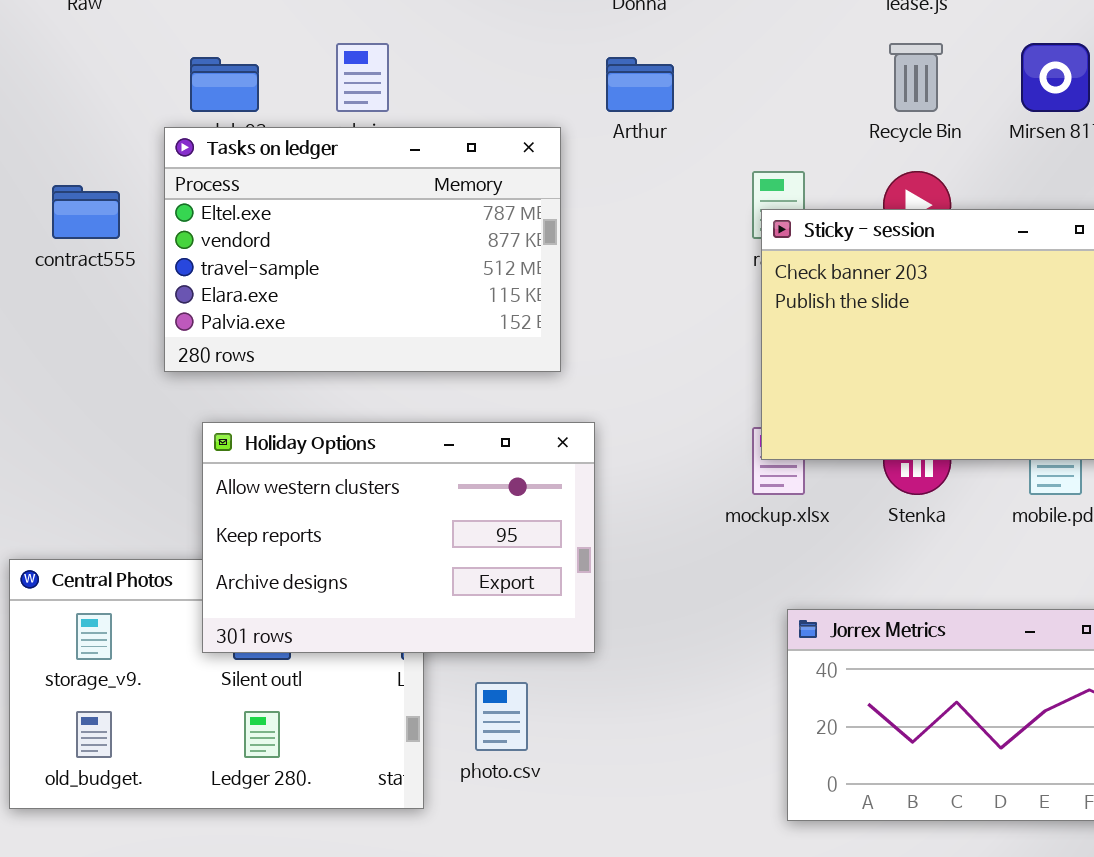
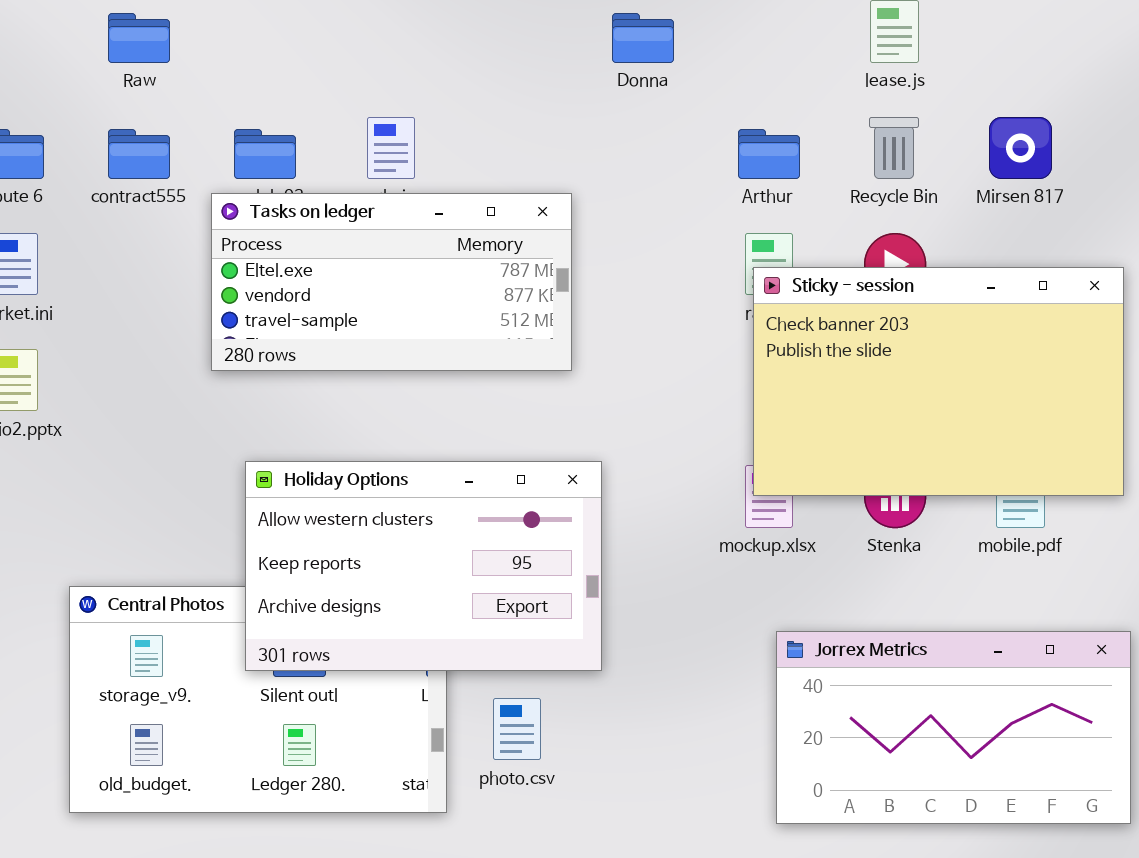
Arthur: [606,57,674,112] -> [738,129,800,179], moved
Tasks on ledger: [164,127,561,372] -> [211,193,572,371], resized
contract555: [52,185,120,239] -> [108,129,170,179], moved

